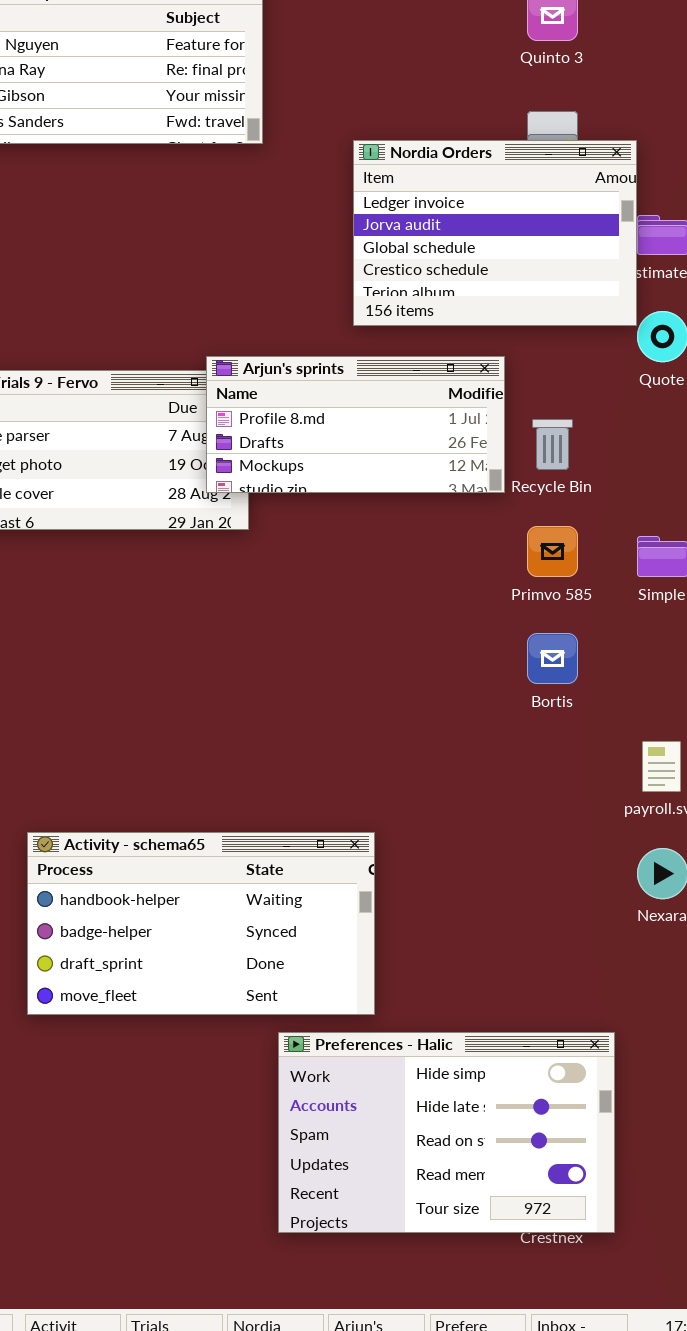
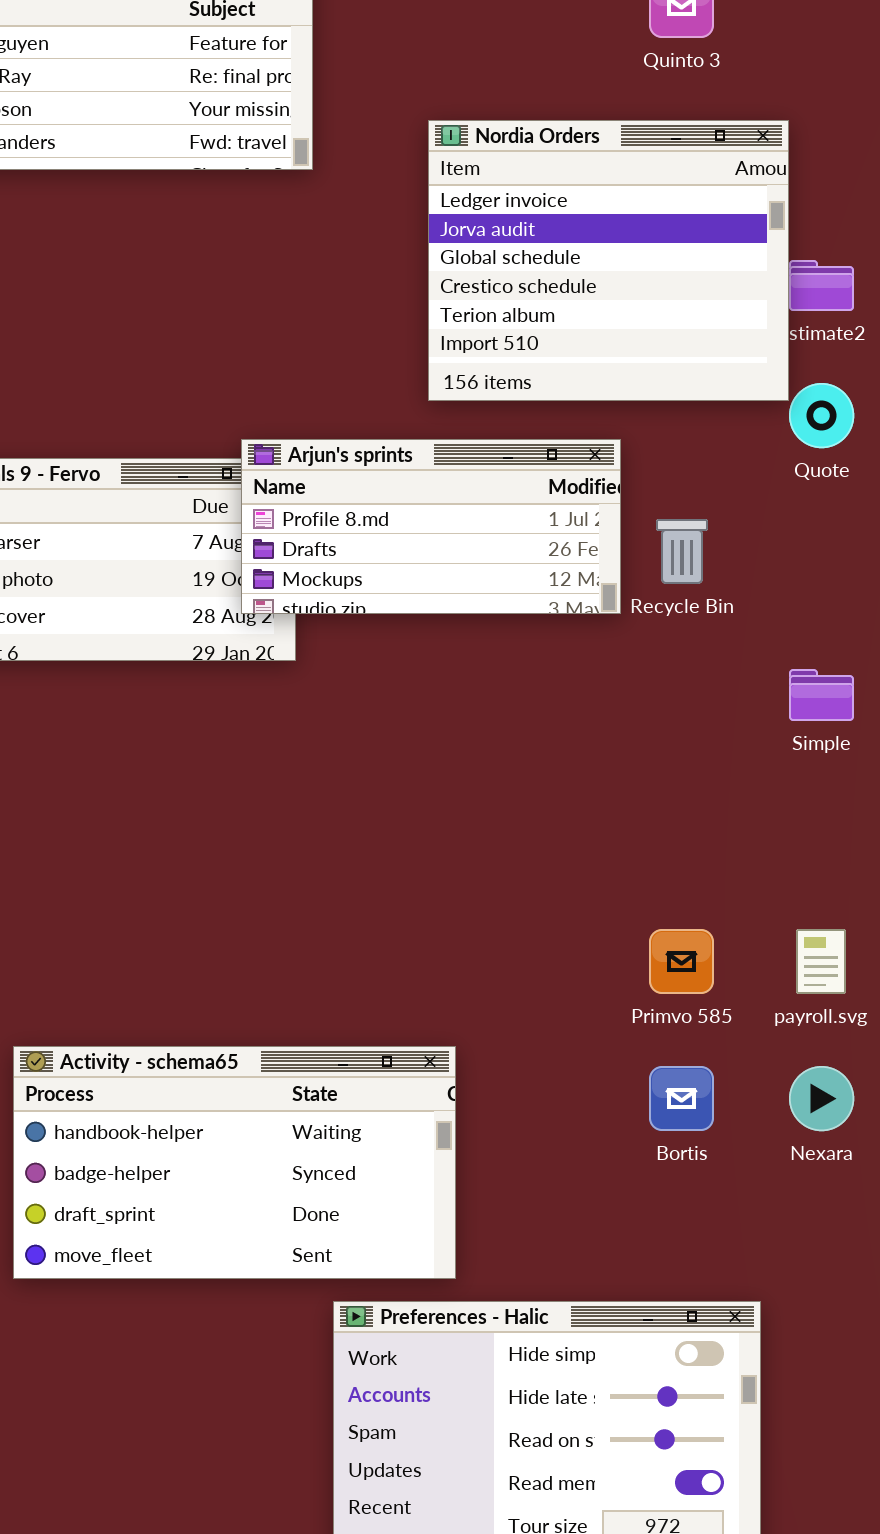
Nordia Orders: [353,140,637,326] -> [428,120,789,401], resized
Primvo 585: [527,526,578,577] -> [649,929,714,994], moved
Bortis: [527,633,578,684] -> [649,1066,714,1131], moved

